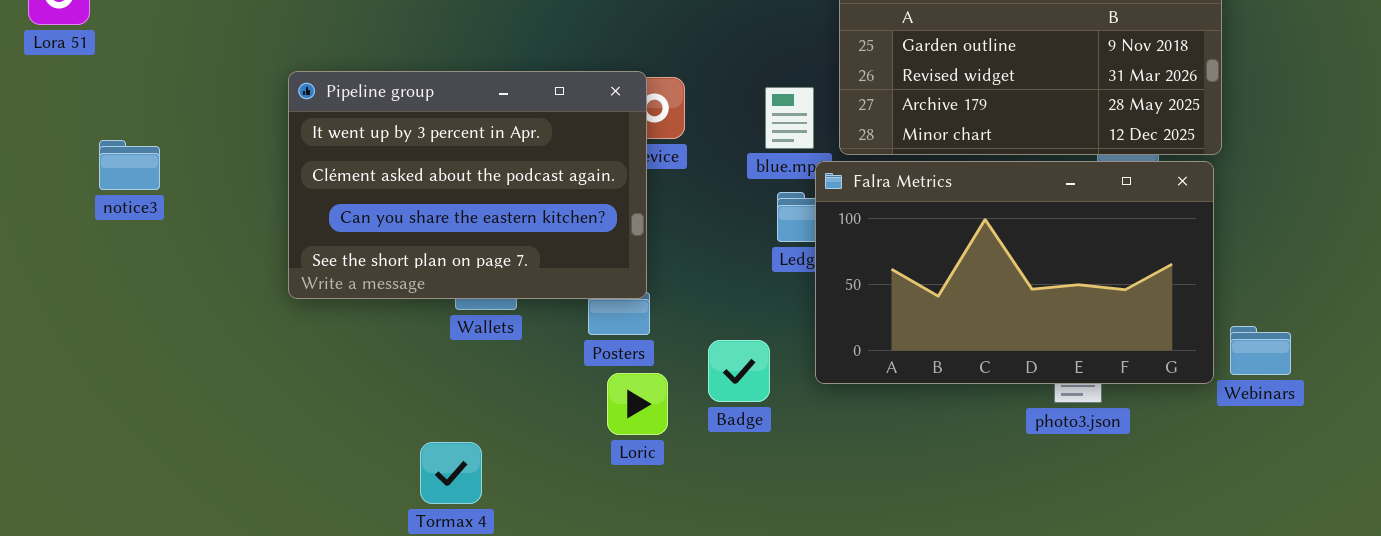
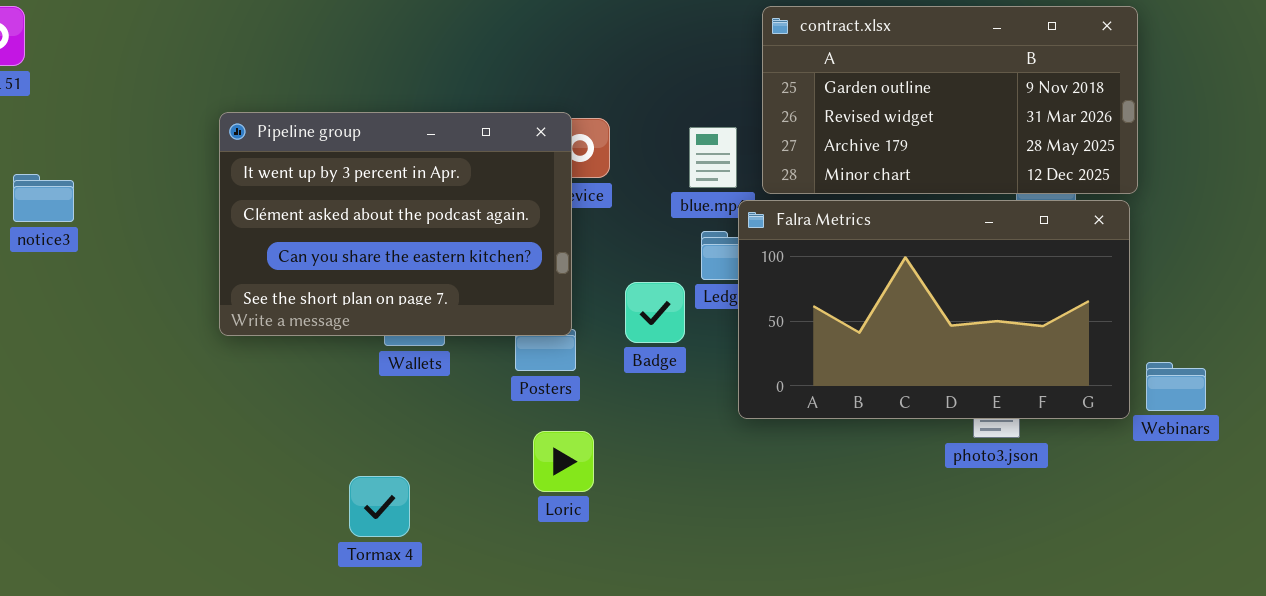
notice3: [99,140,160,190] -> [13,174,74,222], moved
Badge: [708,340,770,402] -> [625,282,685,343], moved
Loric: [607,373,668,435] -> [533,431,594,492], moved

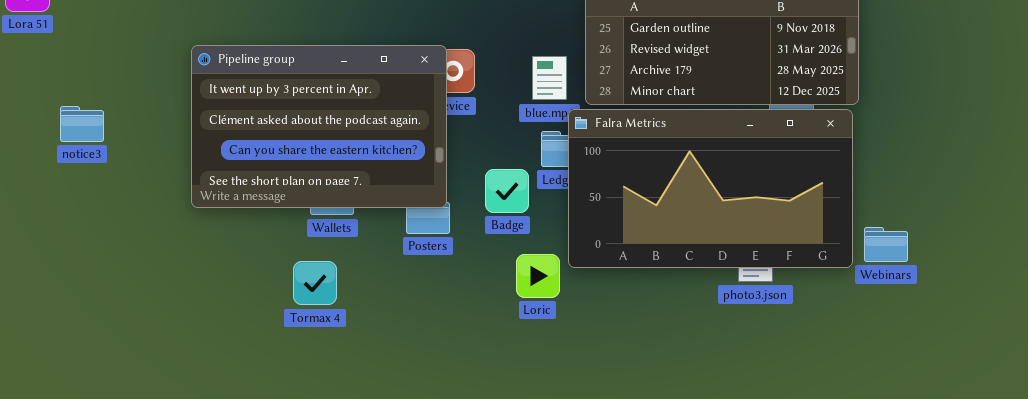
notice3: [13,174,74,222] -> [60,106,104,142], moved
Loric: [533,431,594,492] -> [516,254,560,298], moved
Tormax 4: [349,476,410,537] -> [293,261,337,305], moved

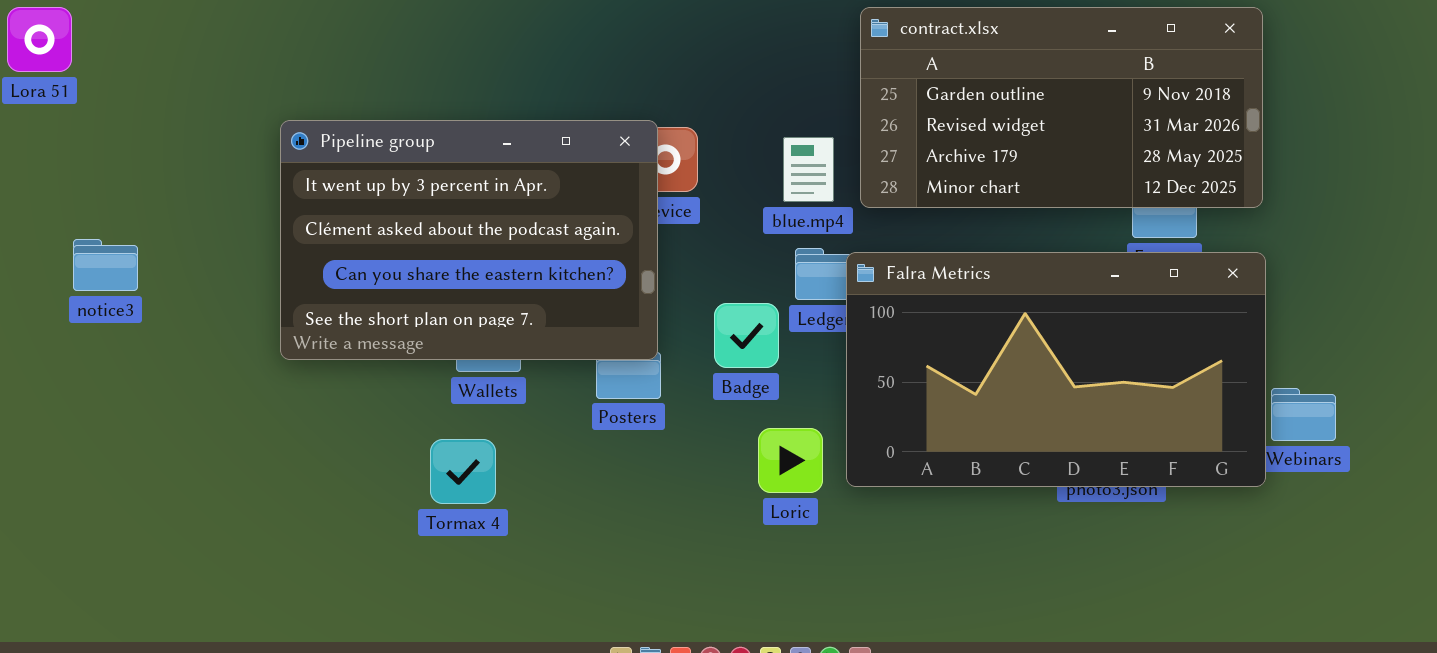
notice3: [60,106,104,142] -> [73,239,138,291], moved
Falra Metrics: [568,109,853,268] -> [846,252,1266,487], moved

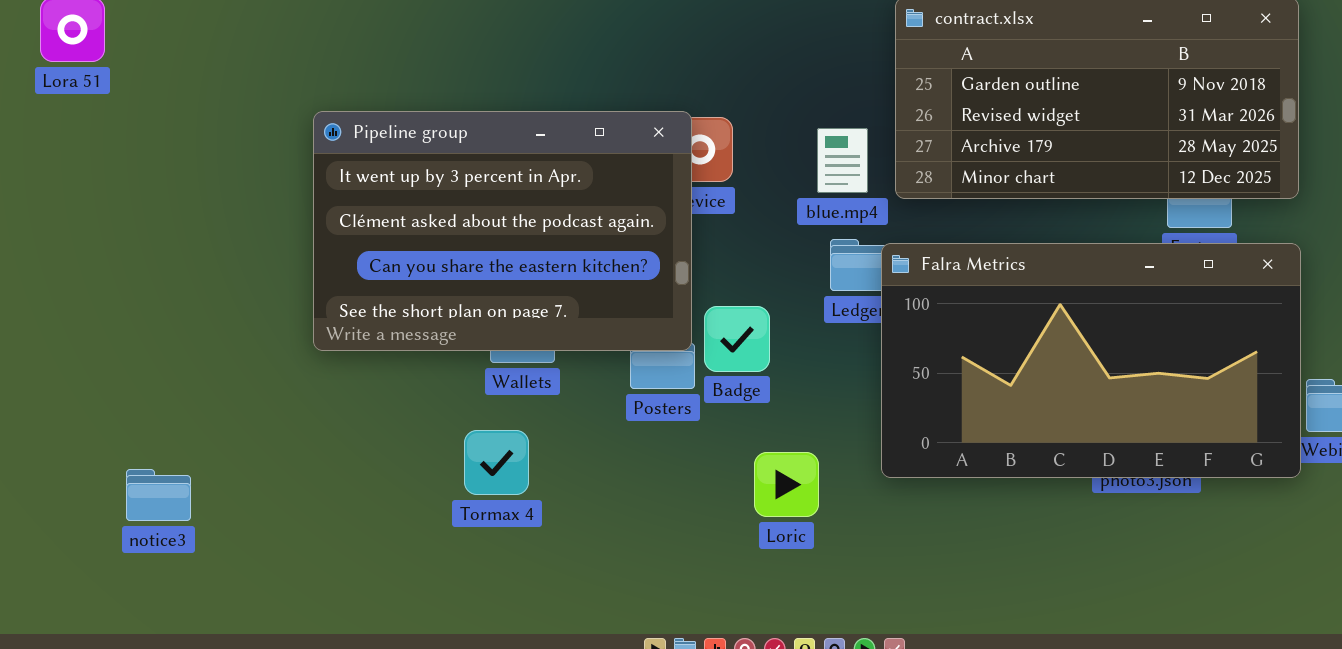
notice3: [73,239,138,291] -> [126,469,191,521], moved
Badge: [714,303,779,368] -> [704,306,770,372], moved
Loric: [758,428,823,493] -> [754,452,819,517], moved

